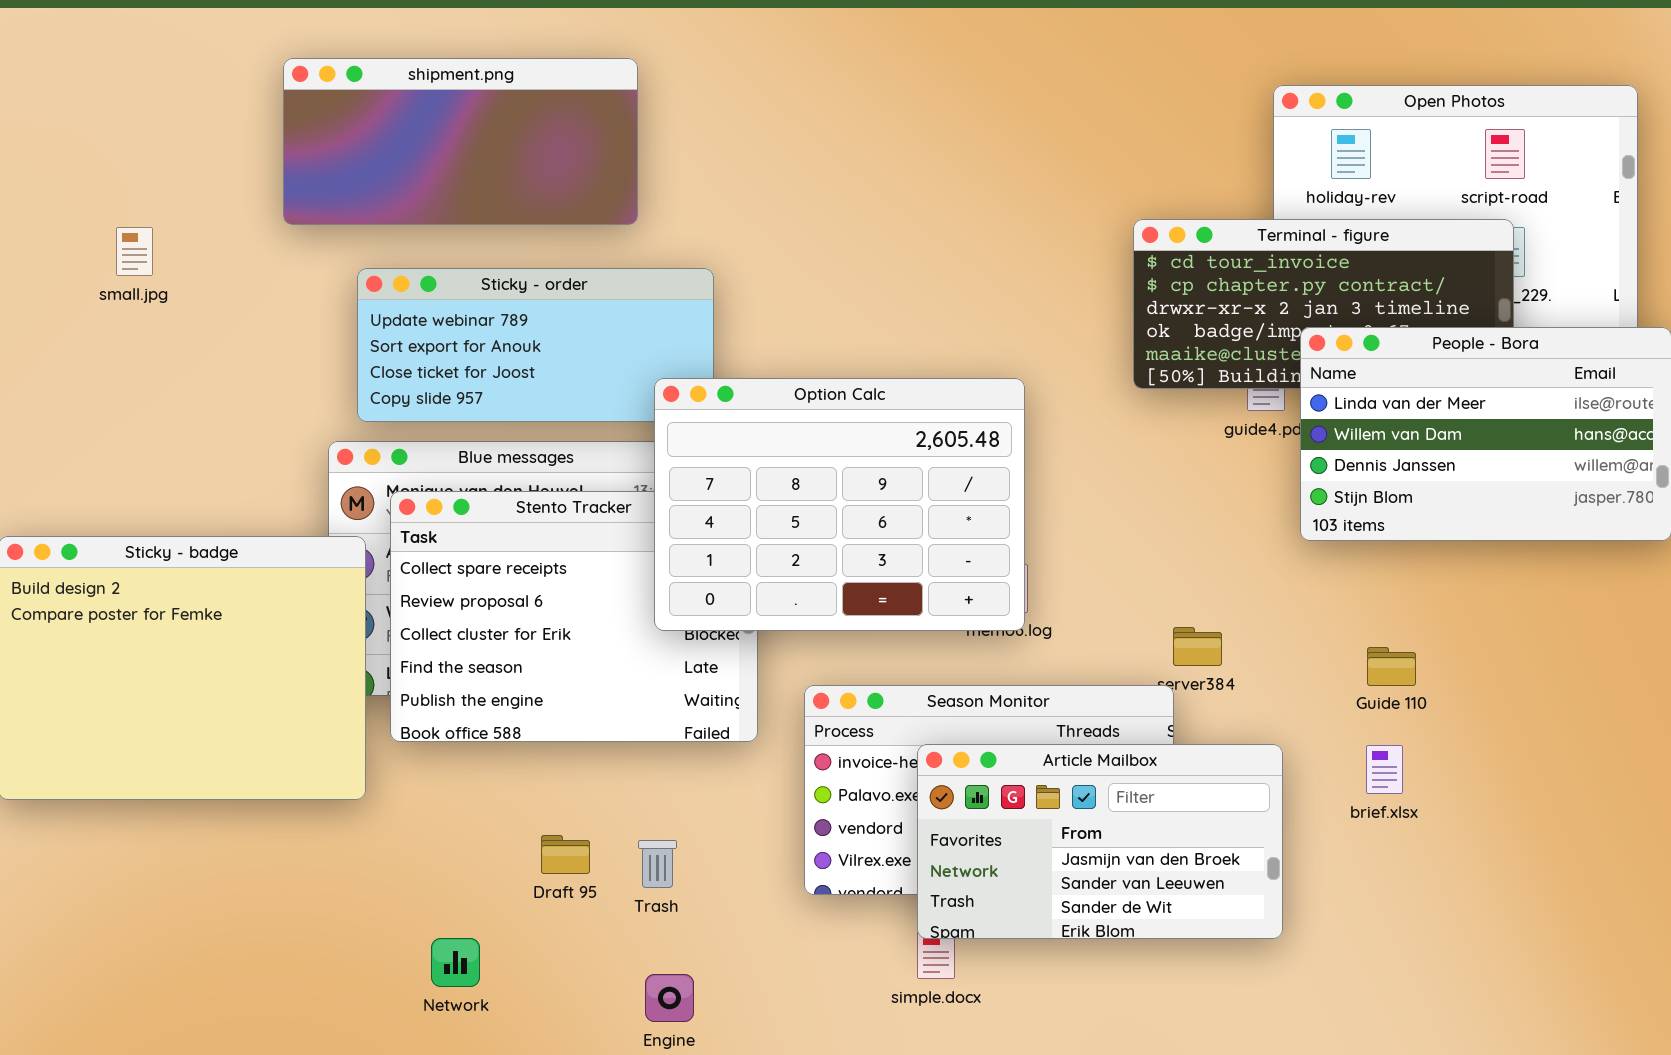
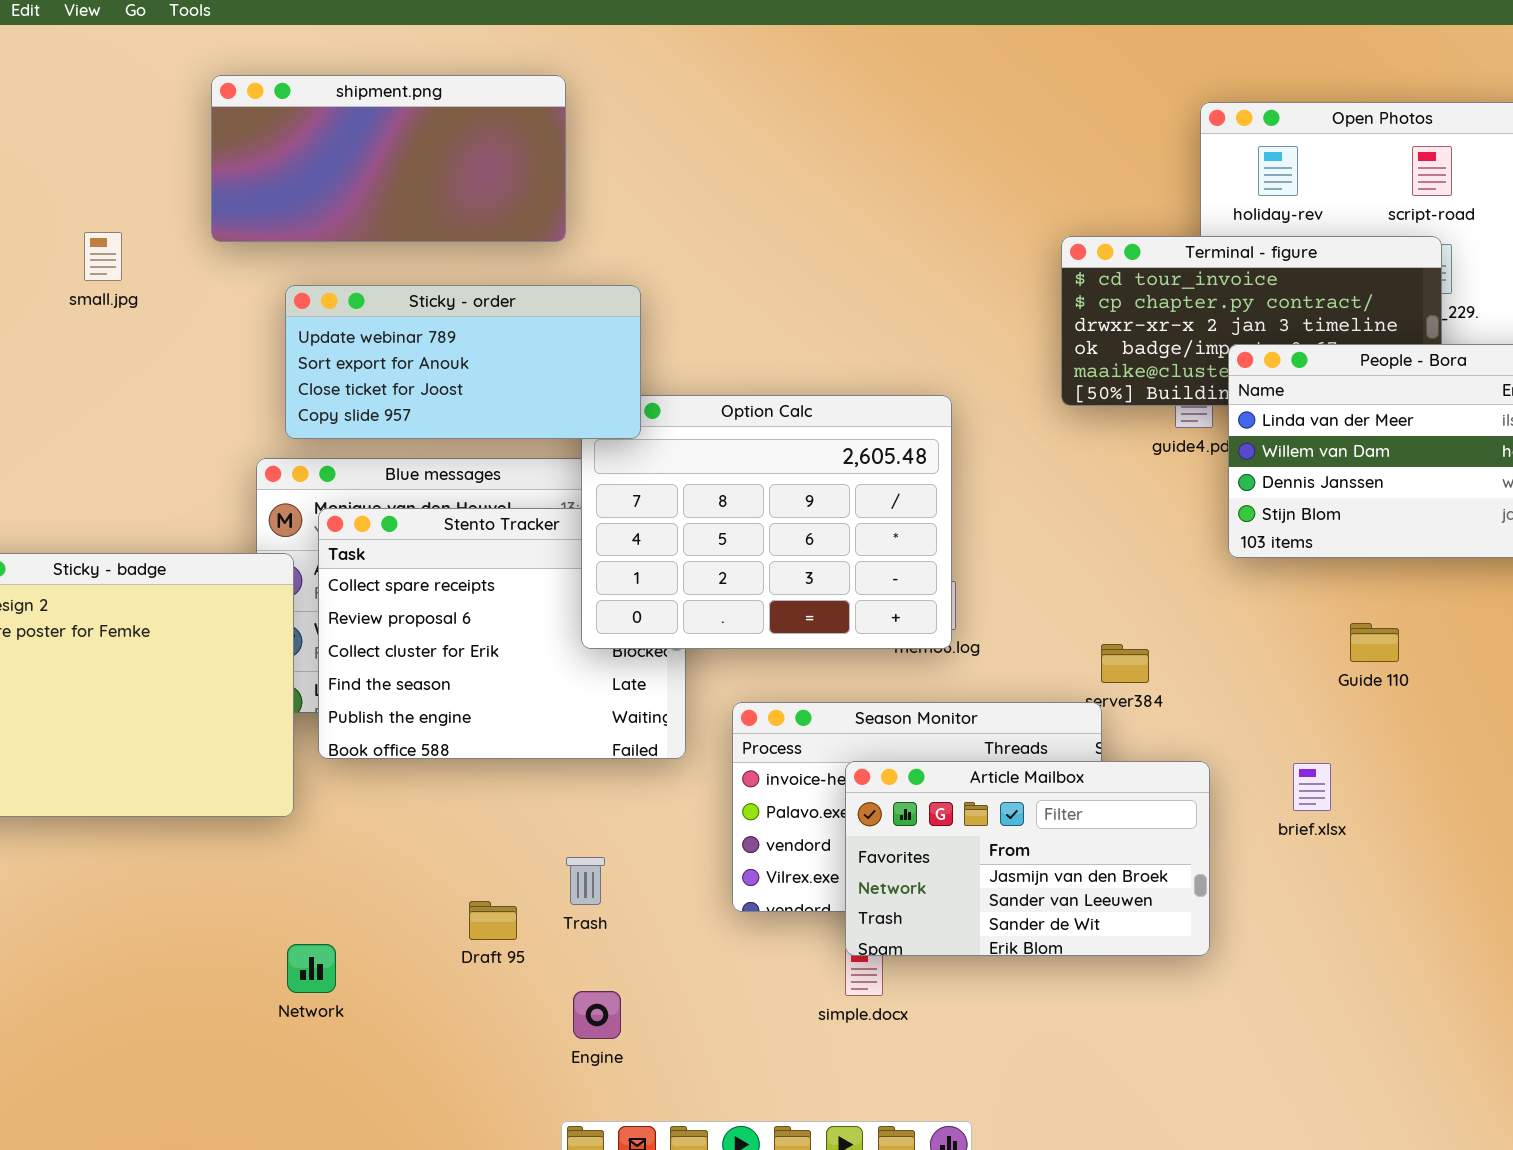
small.jpg: [116,227,153,276] -> [84,232,122,281], moved
Sticky - order: [357,268,714,422] -> [285,285,641,439], raised
Guide 110: [1367,647,1416,686] -> [1350,623,1399,662], moved
Draft 95: [541,835,590,874] -> [469,901,517,940], moved
Network: [431,938,480,987] -> [287,944,336,993], moved

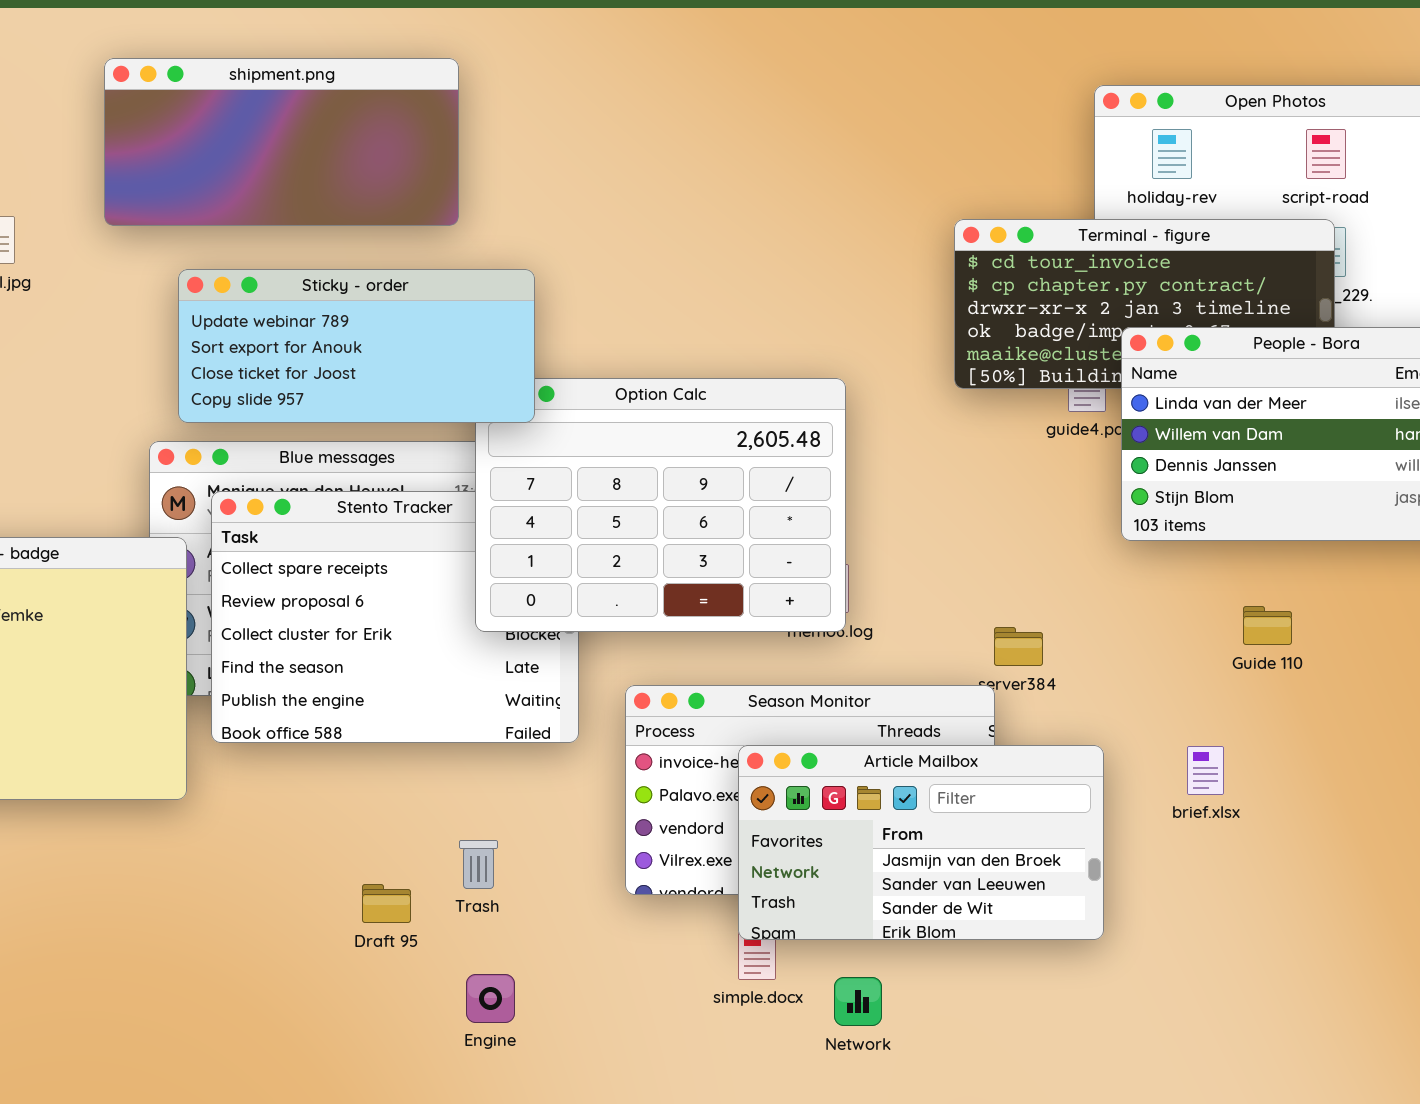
Network: [287,944,336,993] -> [834,977,882,1026], moved

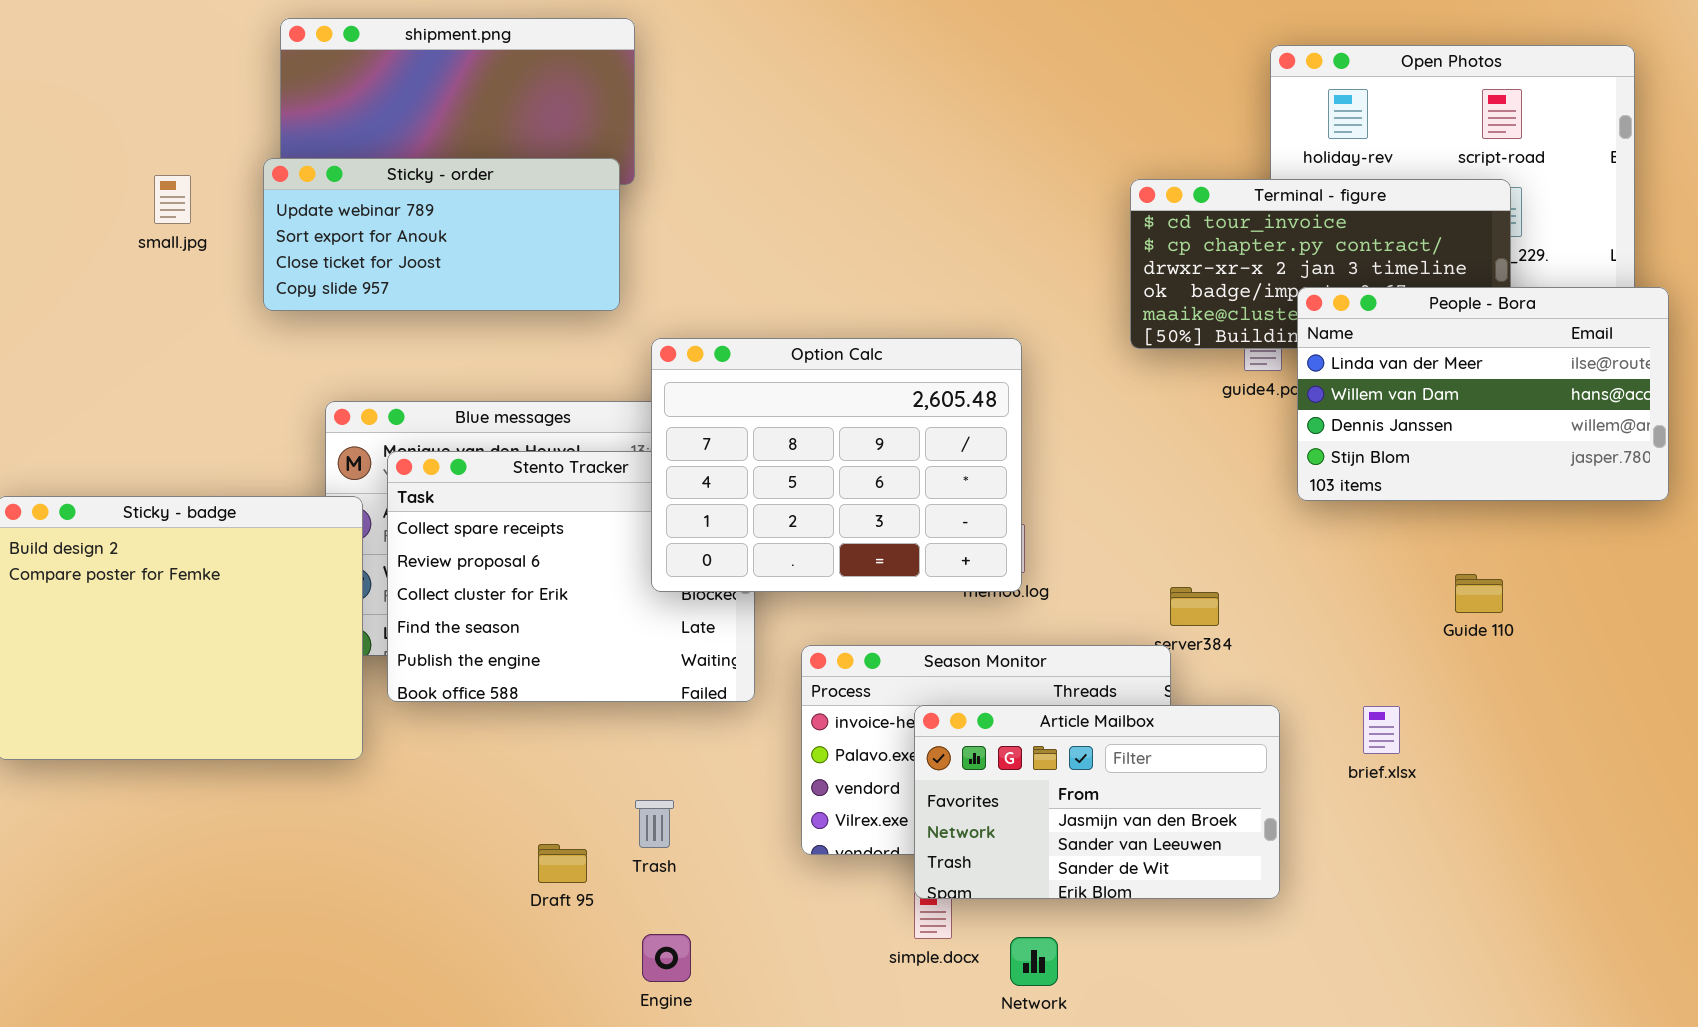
Sticky - order: [178,269,535,423] -> [263,158,620,311], moved
Guide 110: [1243,606,1292,645] -> [1455,574,1503,613], moved

